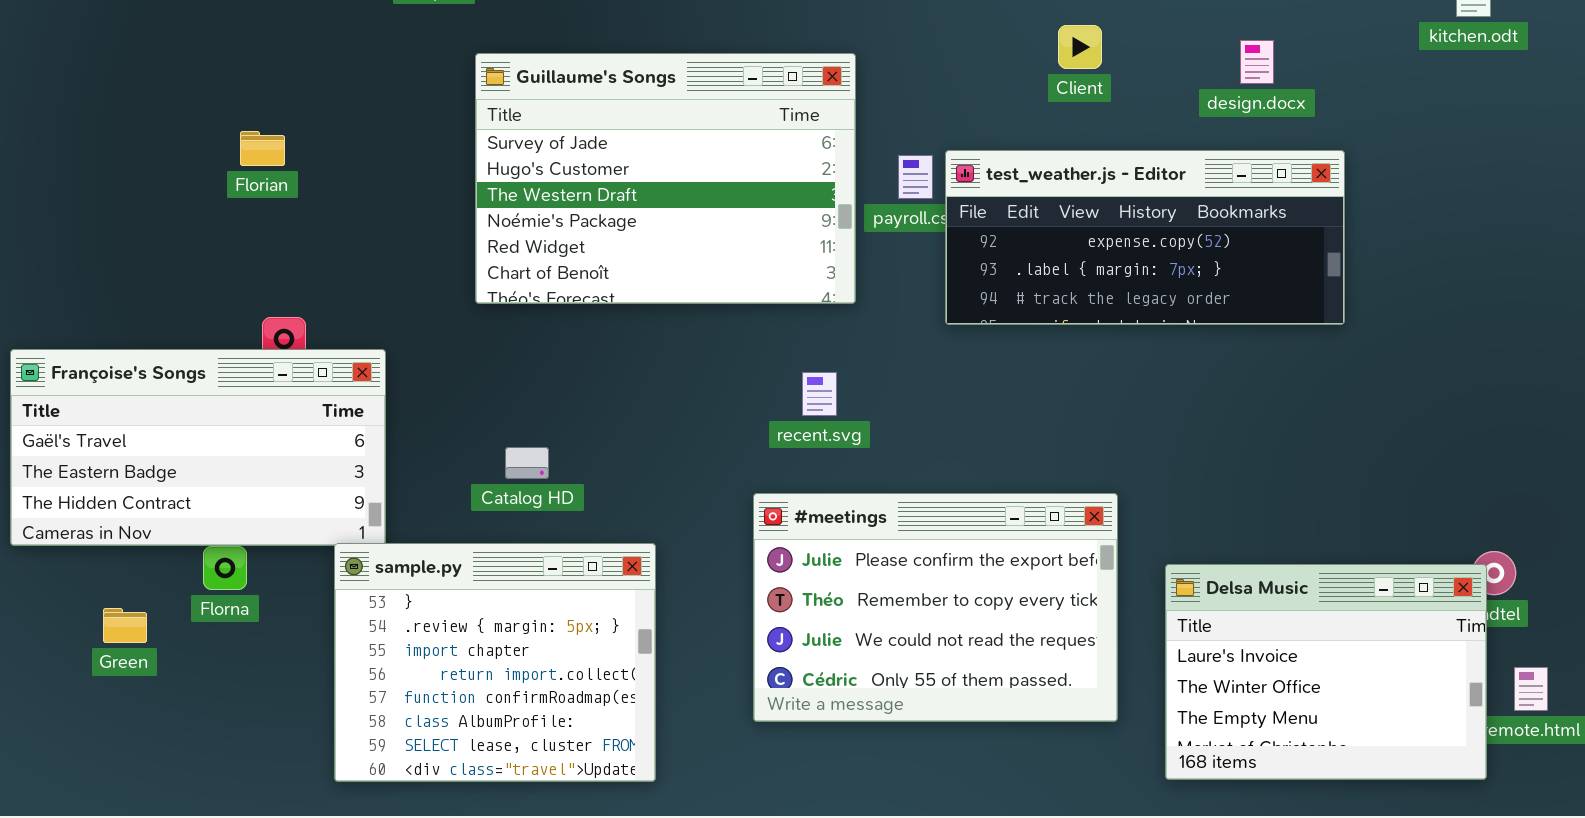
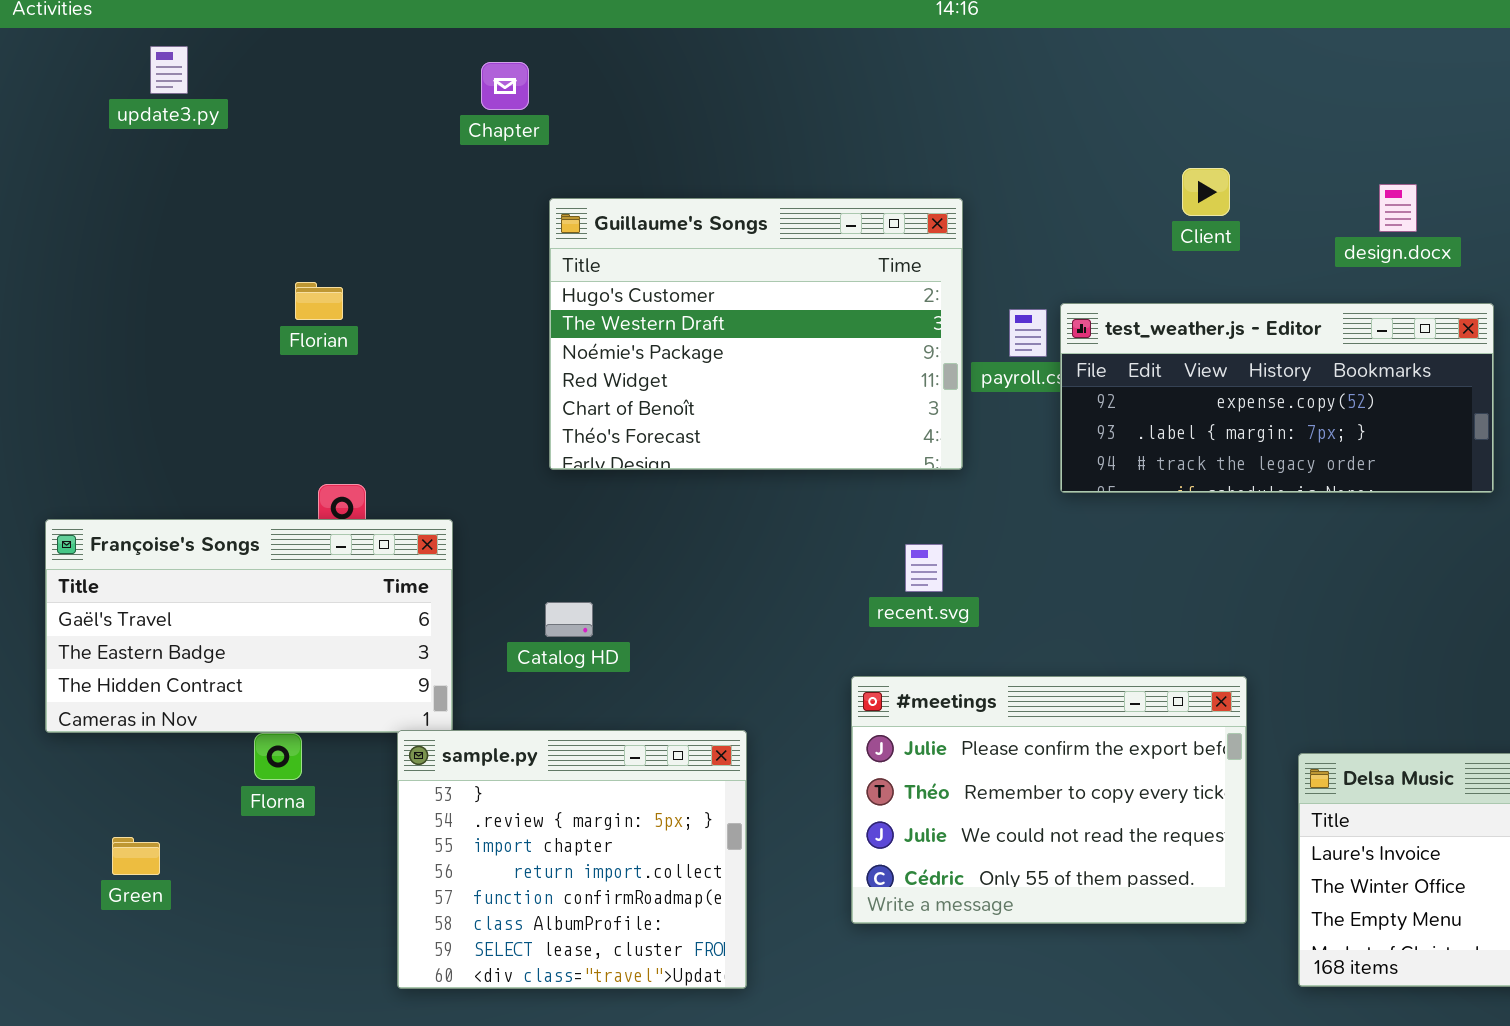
Guillaume's Songs: [475,53,856,304] -> [549,198,963,470], scrolled down 1 row
Catalog HD: [505,447,549,479] -> [545,602,593,637], moved
Green: [103,608,147,643] -> [112,837,160,875], moved

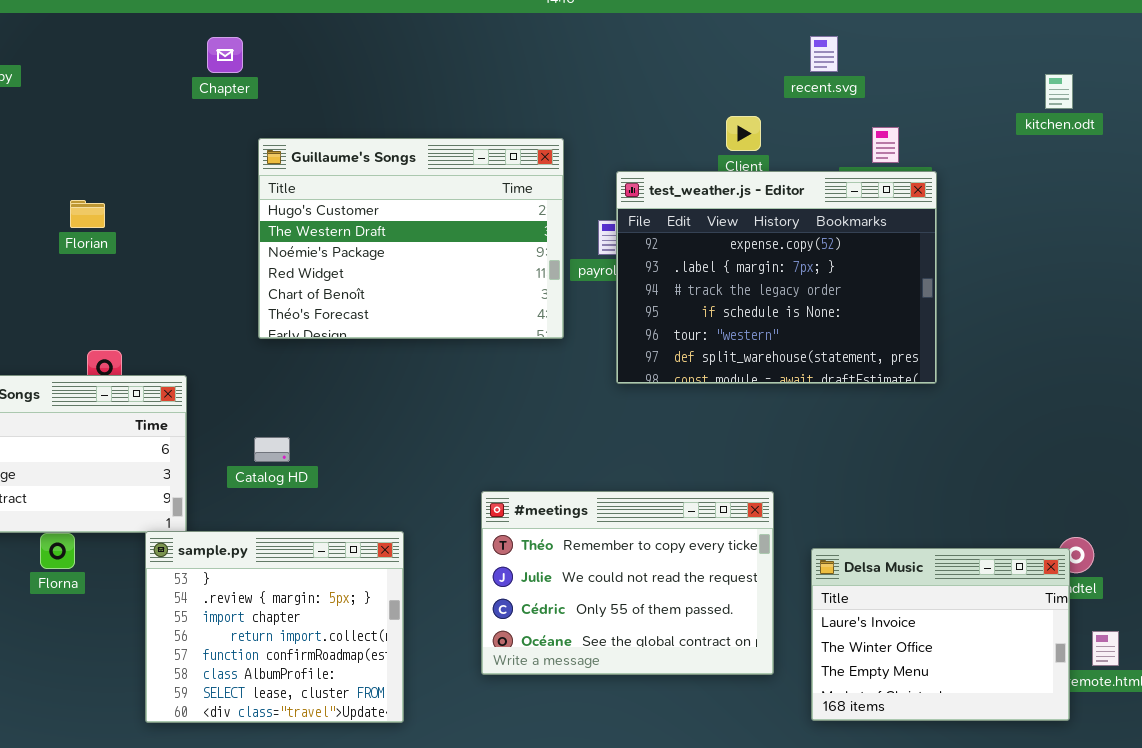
test_weather.js - Editor: [1060,303,1494,493] -> [616,171,937,384], moved, resized
recent.svg: [905,544,943,592] -> [810,36,838,72], moved
#meetings: [851,676,1247,924] -> [481,491,774,675], scrolled down 1 row

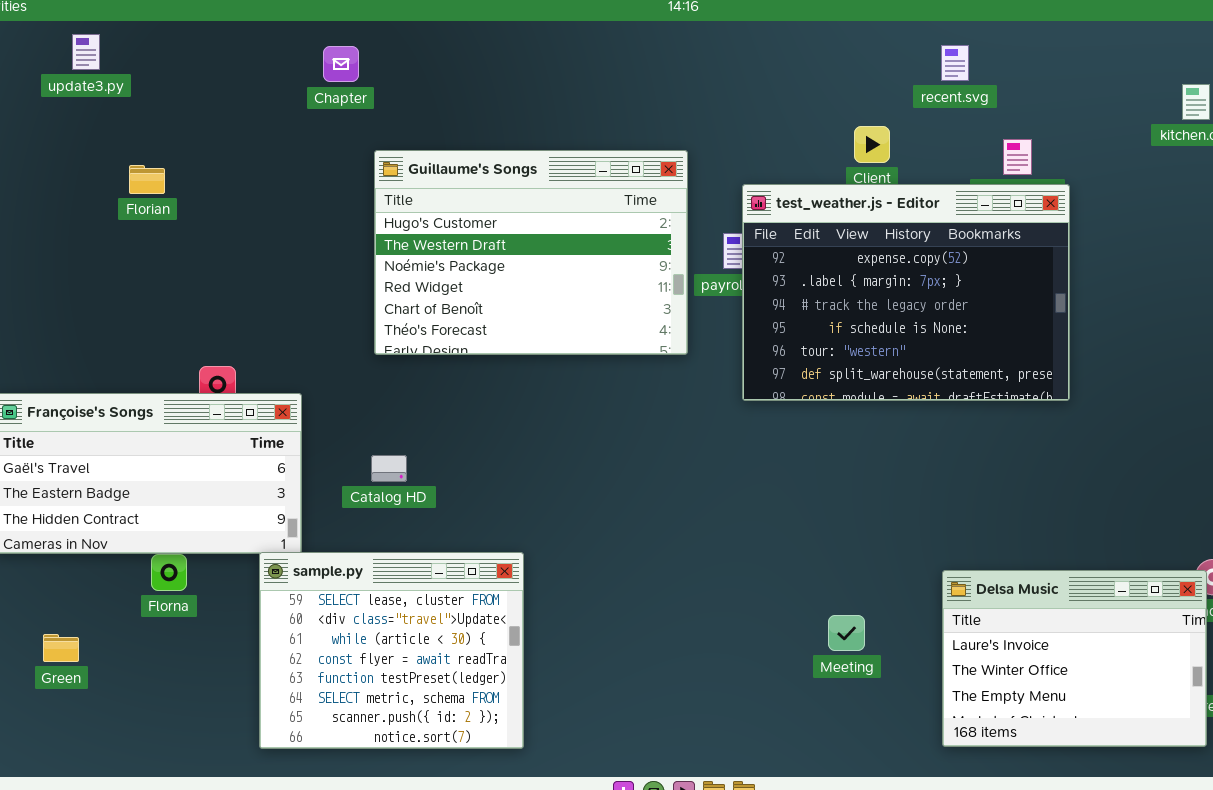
Florian: [70,200,105,228] -> [129,165,165,194], moved
#meetings: [481,491,774,675] -> none, closed
sample.py: [145,531,404,723] -> [259,552,524,749], scrolled down 6 rows

